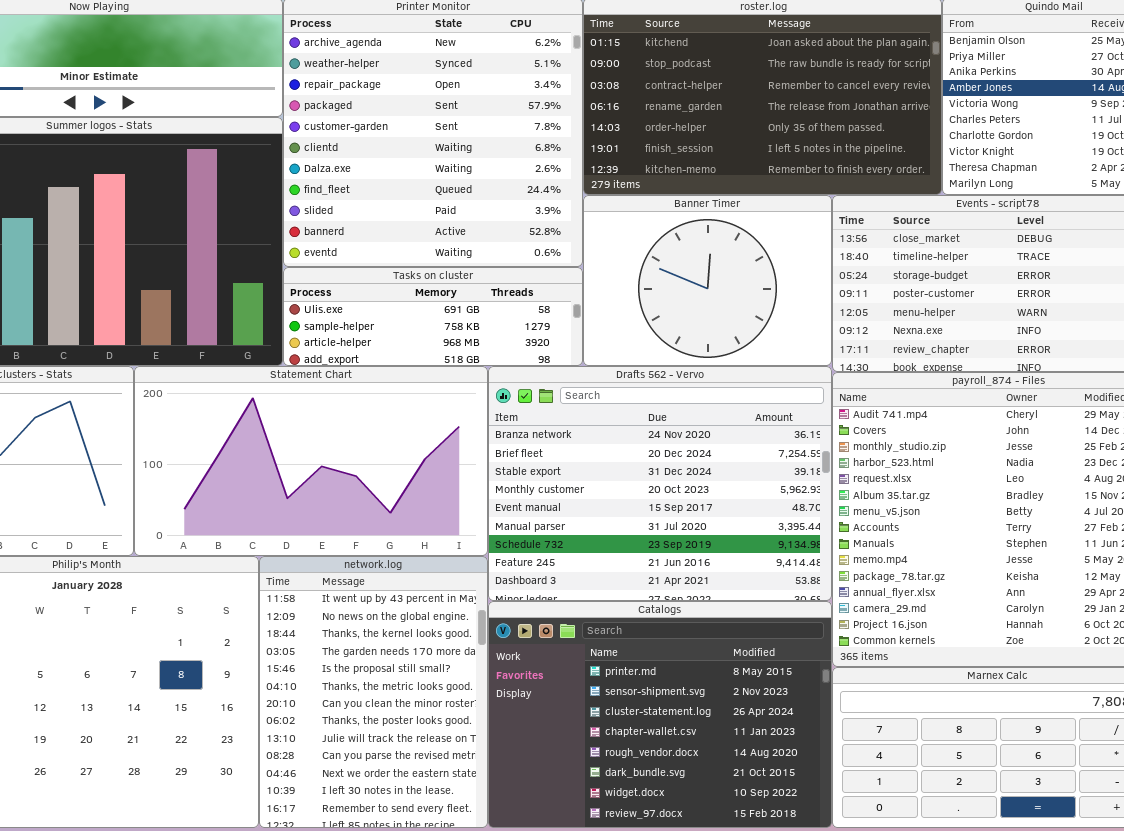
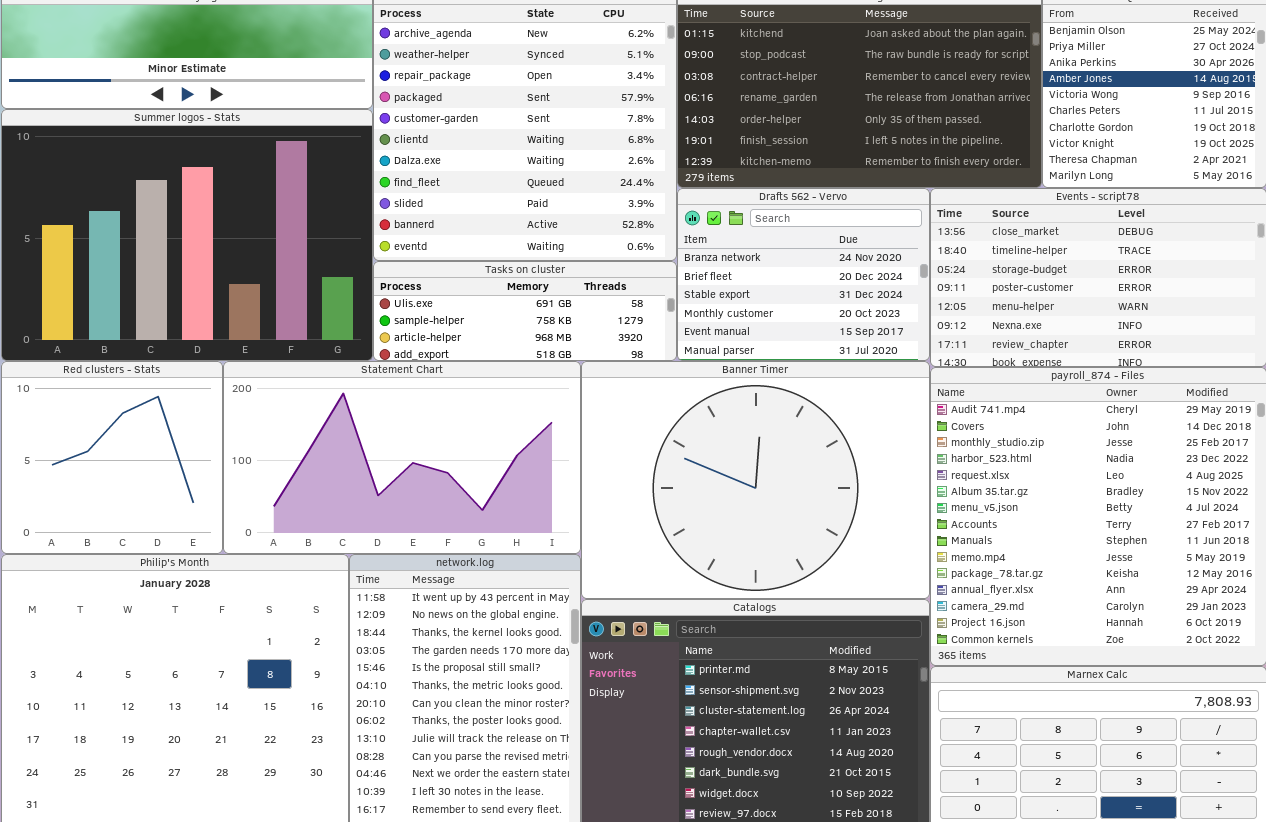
Banner Timer: [583,195,832,366] -> [581,361,930,599], moved, resized
Drafts 562 - Vervo: [488,366,832,601] -> [677,188,930,361], moved, resized

